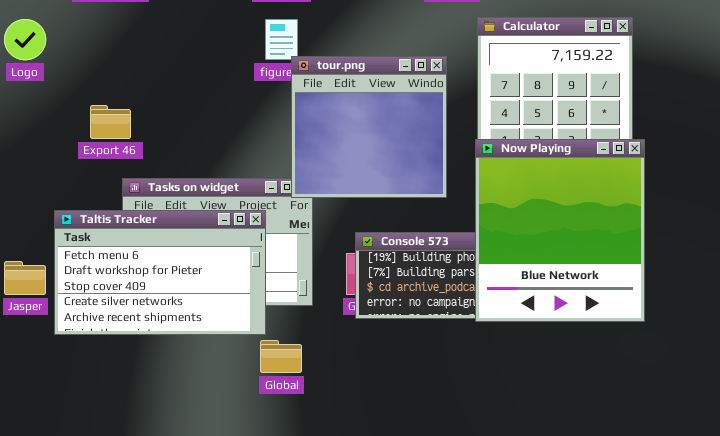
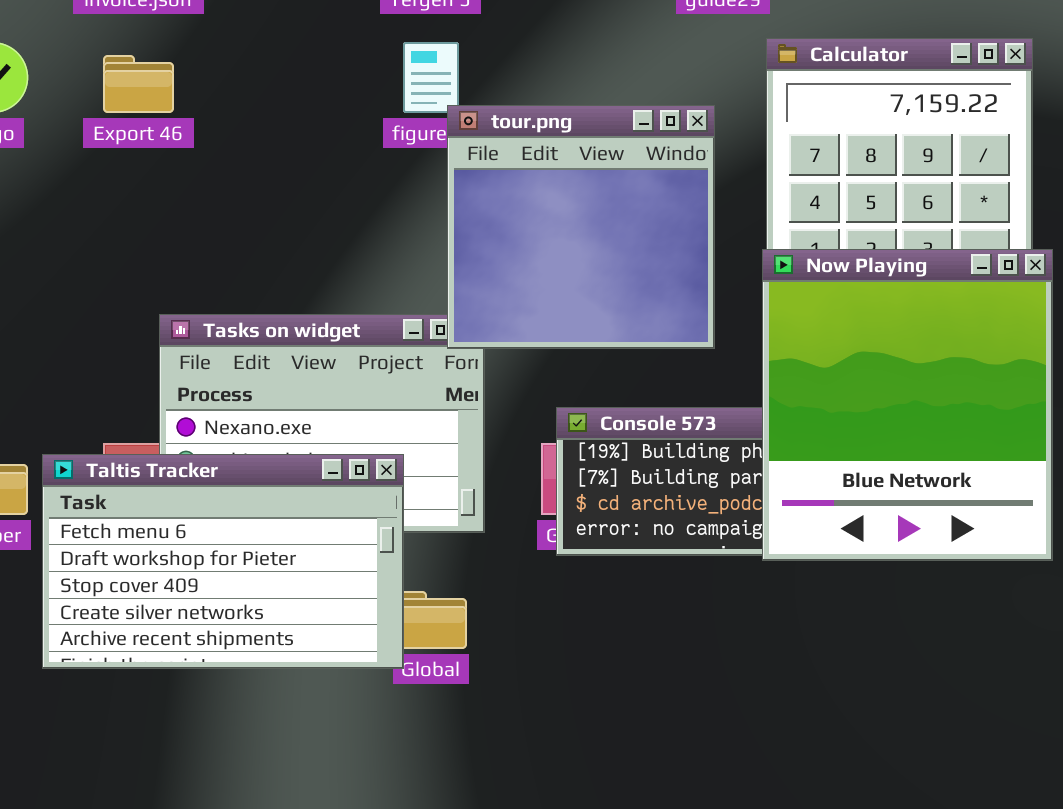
Export 46: [90,105,131,139] -> [103,55,174,113], moved
Taltis Tracker: [54,210,266,335] -> [42,454,404,669], moved

